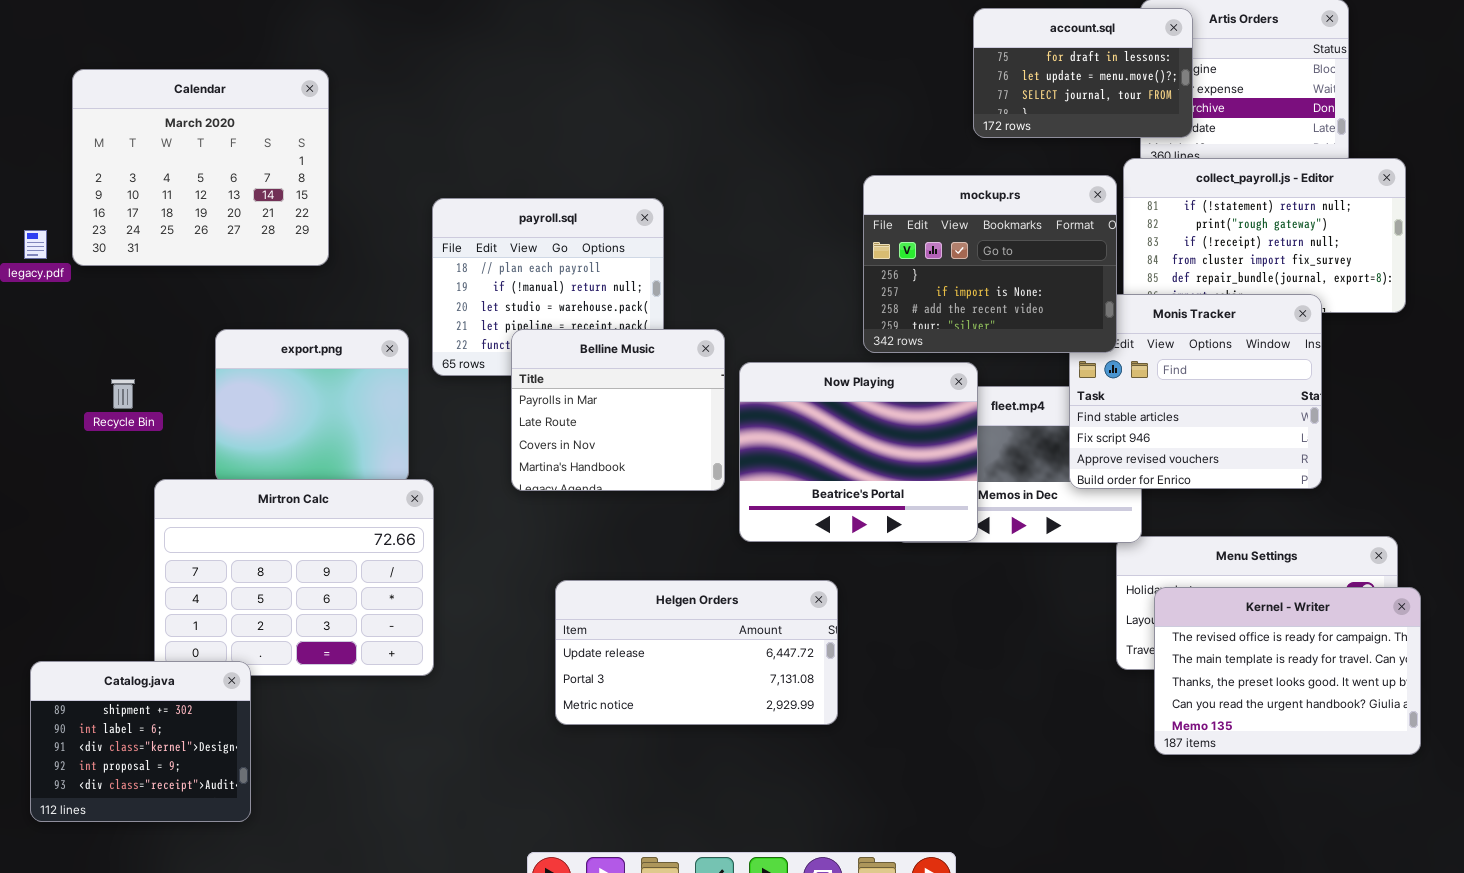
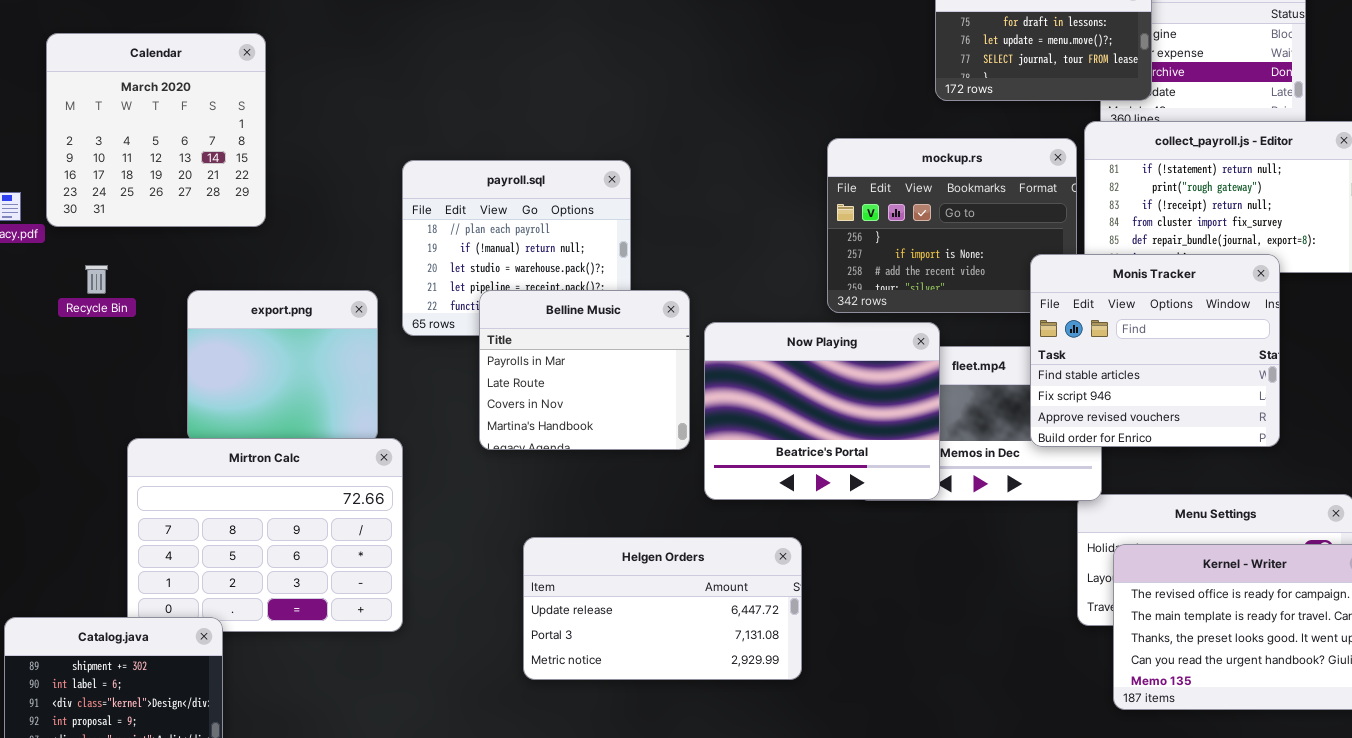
Calendar: [72,69,329,266] -> [46,33,266,227], resized
Monis Tracker: [1069,294,1322,489] -> [1030,254,1280,447], raised
Recycle Bin: [111,379,135,409] -> [85,265,108,294], moved

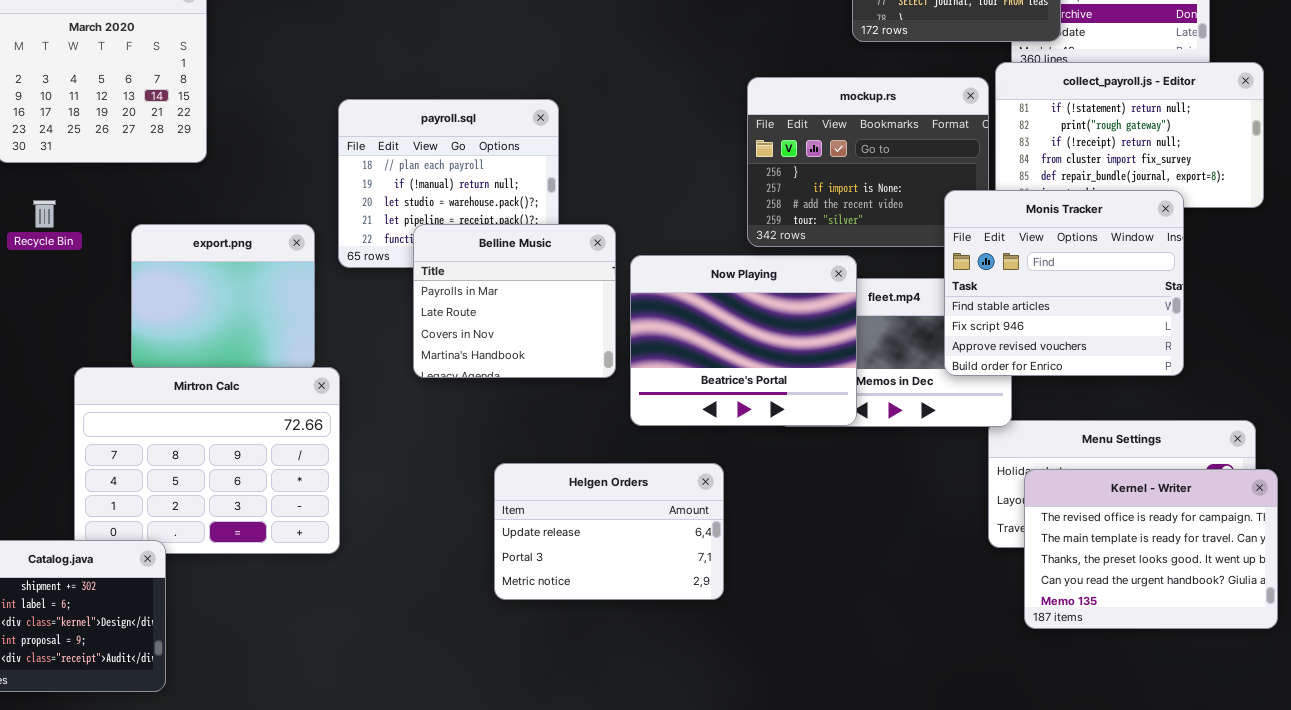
Helgen Orders: [523,537,802,680] -> [494,463,724,600], resized

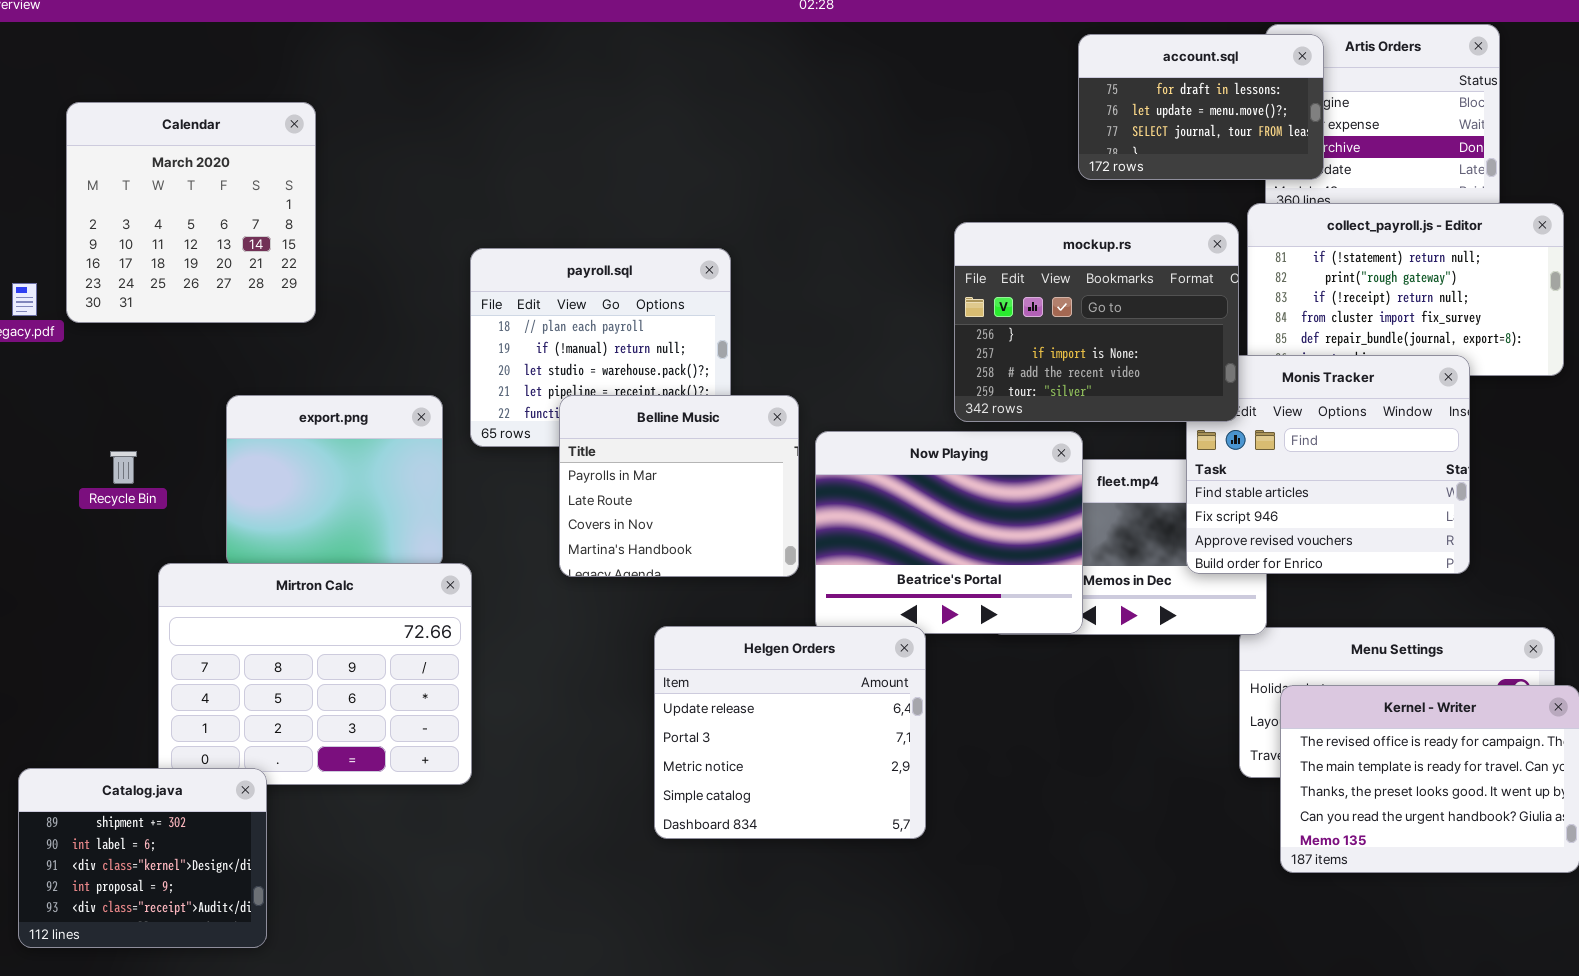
mockup.rs: [747,77,989,247] -> [954,222,1239,422], raised
Recycle Bin: [33,200,56,228] -> [110,451,137,484], moved
Helgen Orders: [494,463,724,600] -> [654,626,926,839], resized

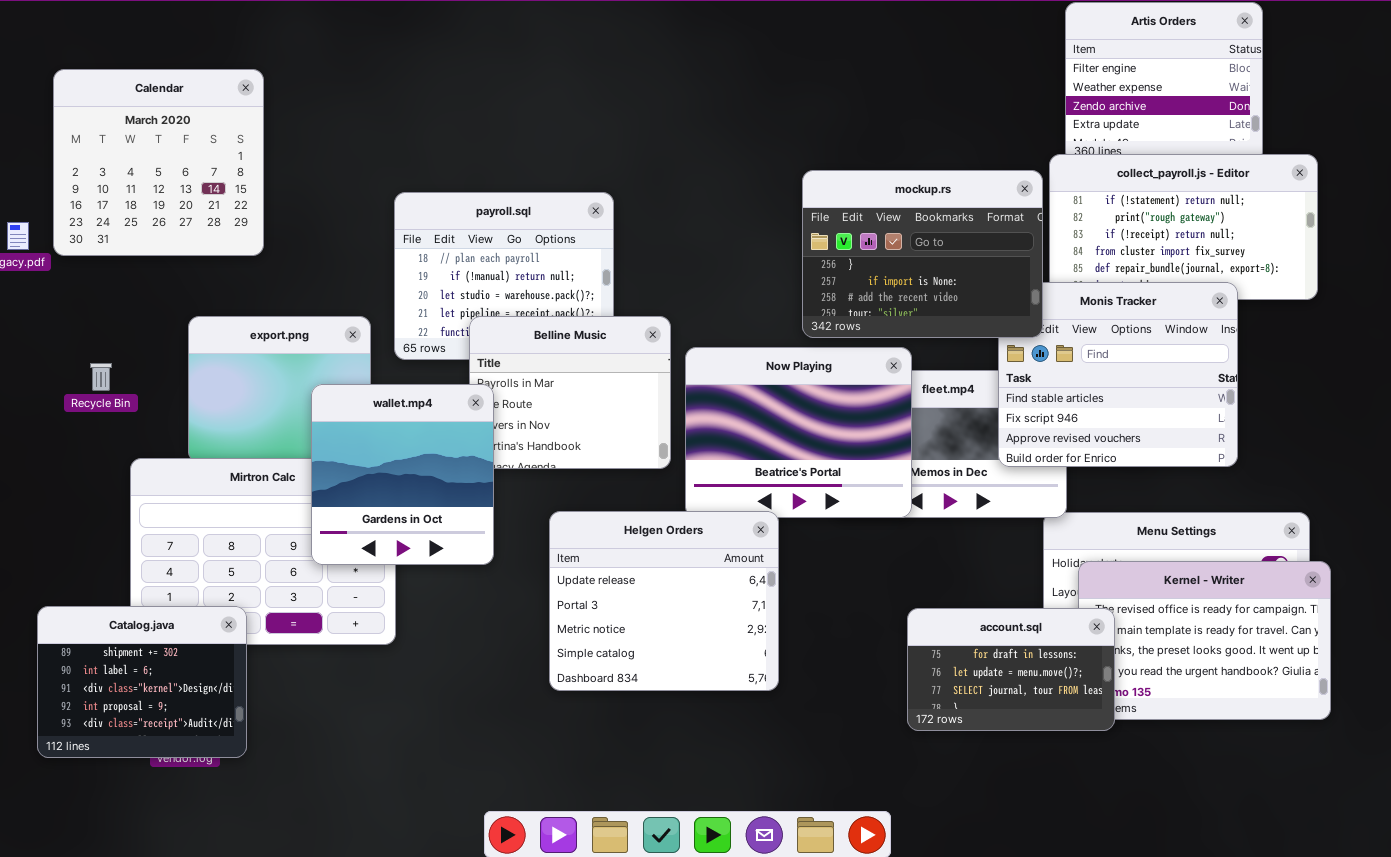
account.sql: [1078,34,1324,180] -> [907,608,1115,731], moved
wallet.mp4: none -> [311,384,494,565], opened
Catalog.java: [18,768,267,948] -> [37,606,247,758], moved

